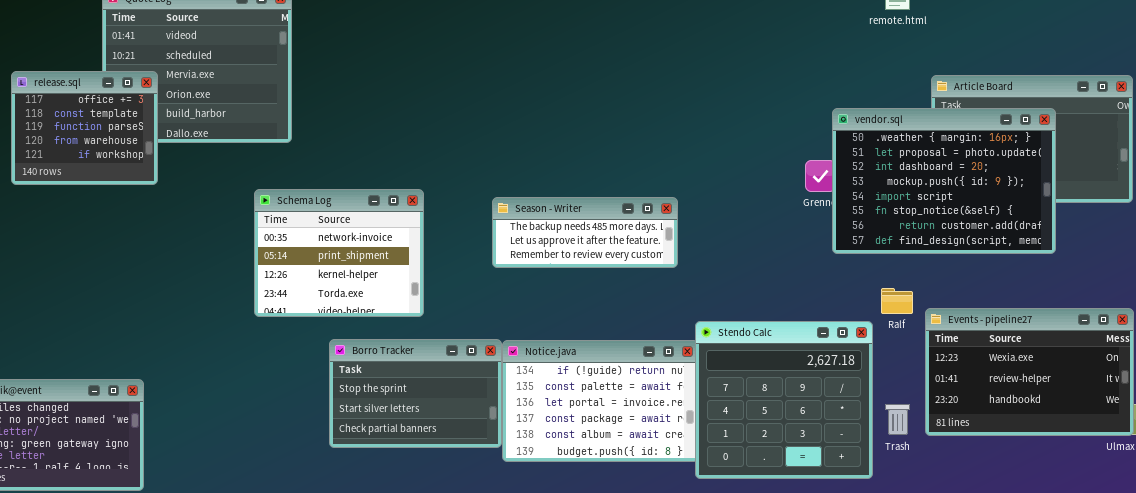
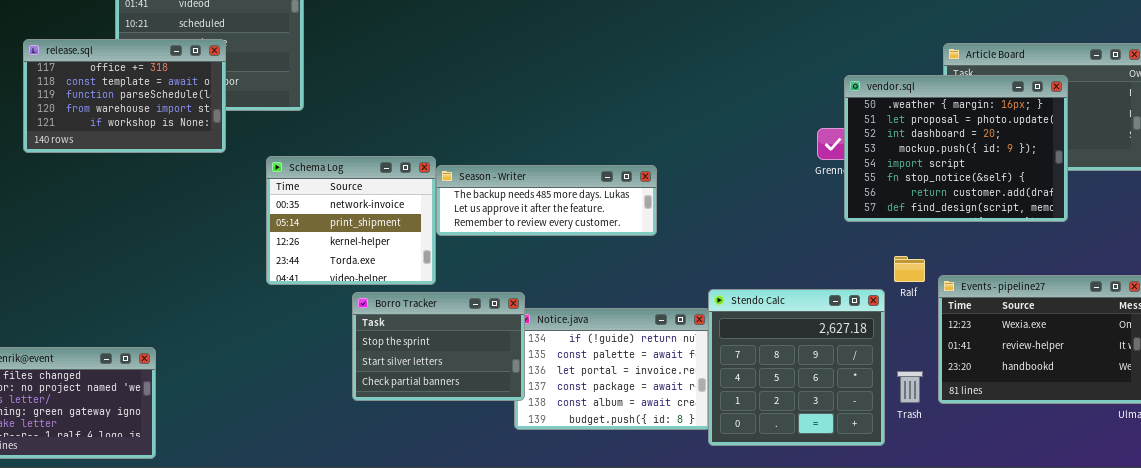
release.sql: [11,71,158,185] -> [23,39,226,153], resized
Season - Writer: [492,197,678,268] -> [436,165,657,236], moved, resized
Borro Tracker: [329,339,502,448] -> [352,292,525,401], moved

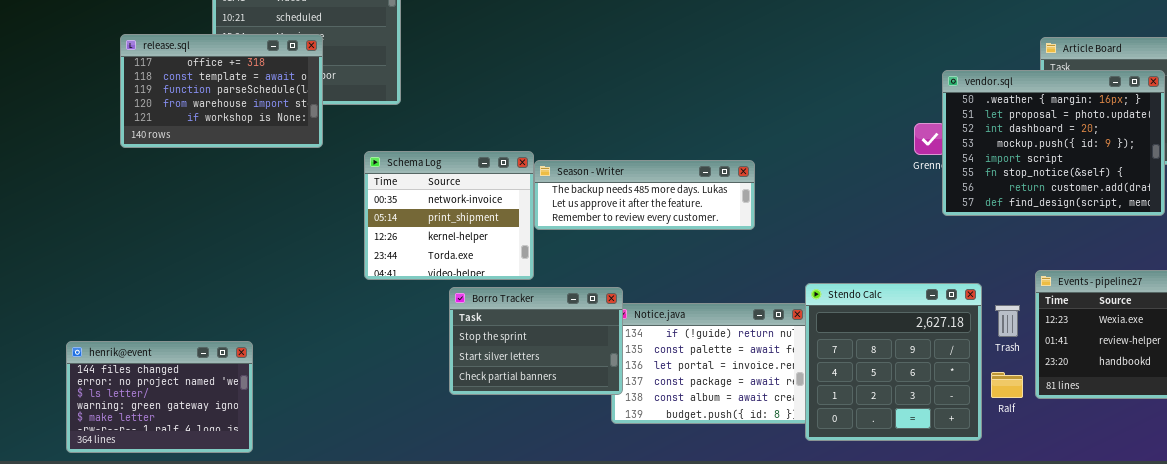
Ralf: [894,256,925,282] -> [991,372,1023,398], moved
Trash: [897,371,923,403] -> [995,305,1020,337], moved

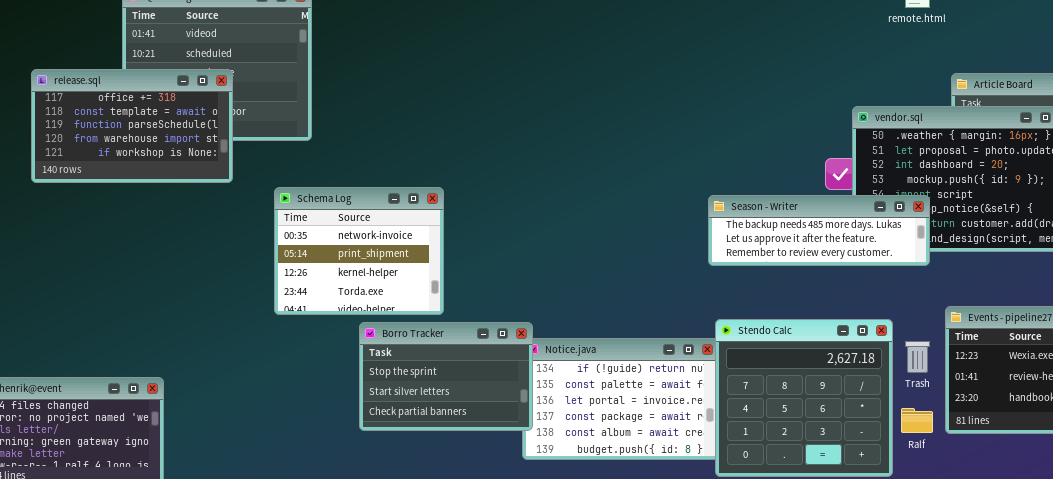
Season - Writer: [534,160,755,230] -> [708,195,930,266], moved

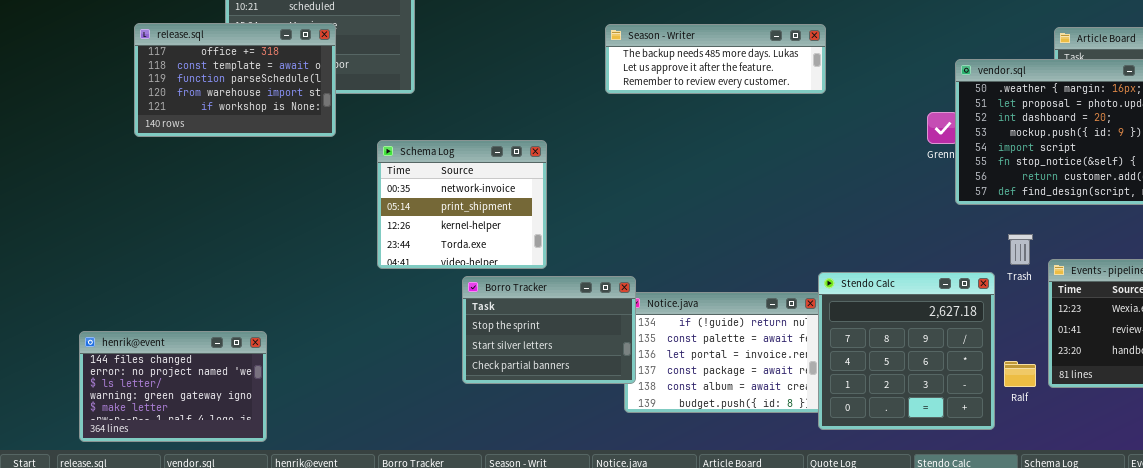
Season - Writer: [708,195,930,266] -> [605,24,826,94], moved
Trash: [905,341,930,373] -> [1008,234,1033,265], moved

